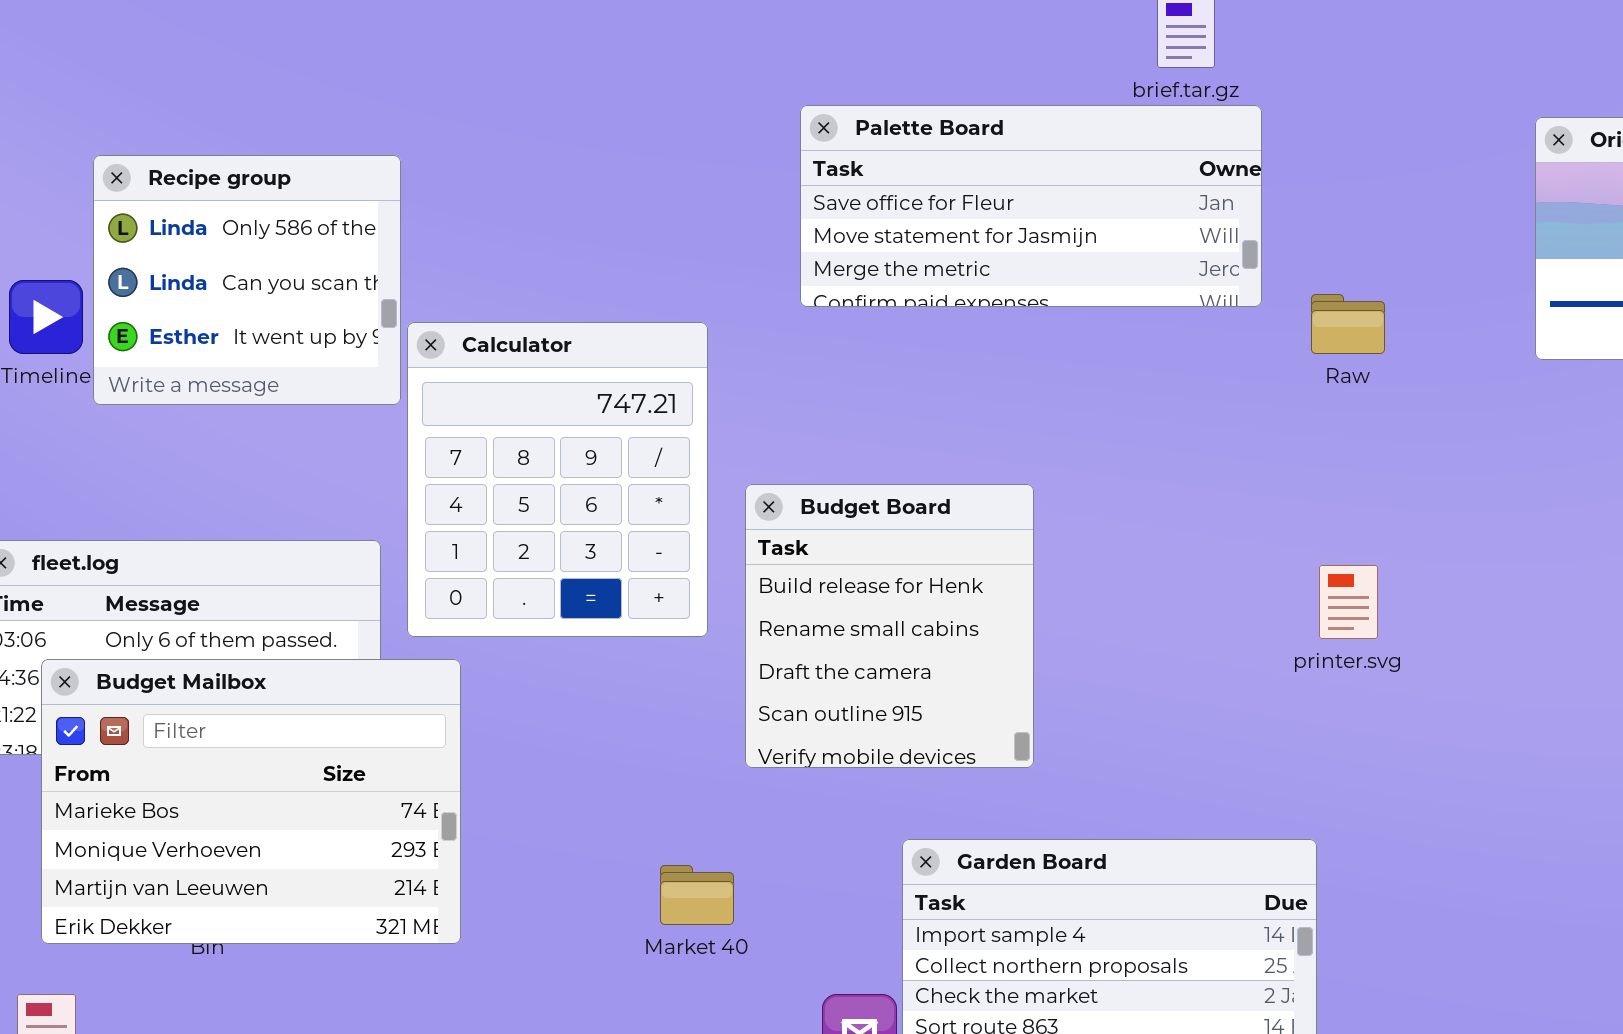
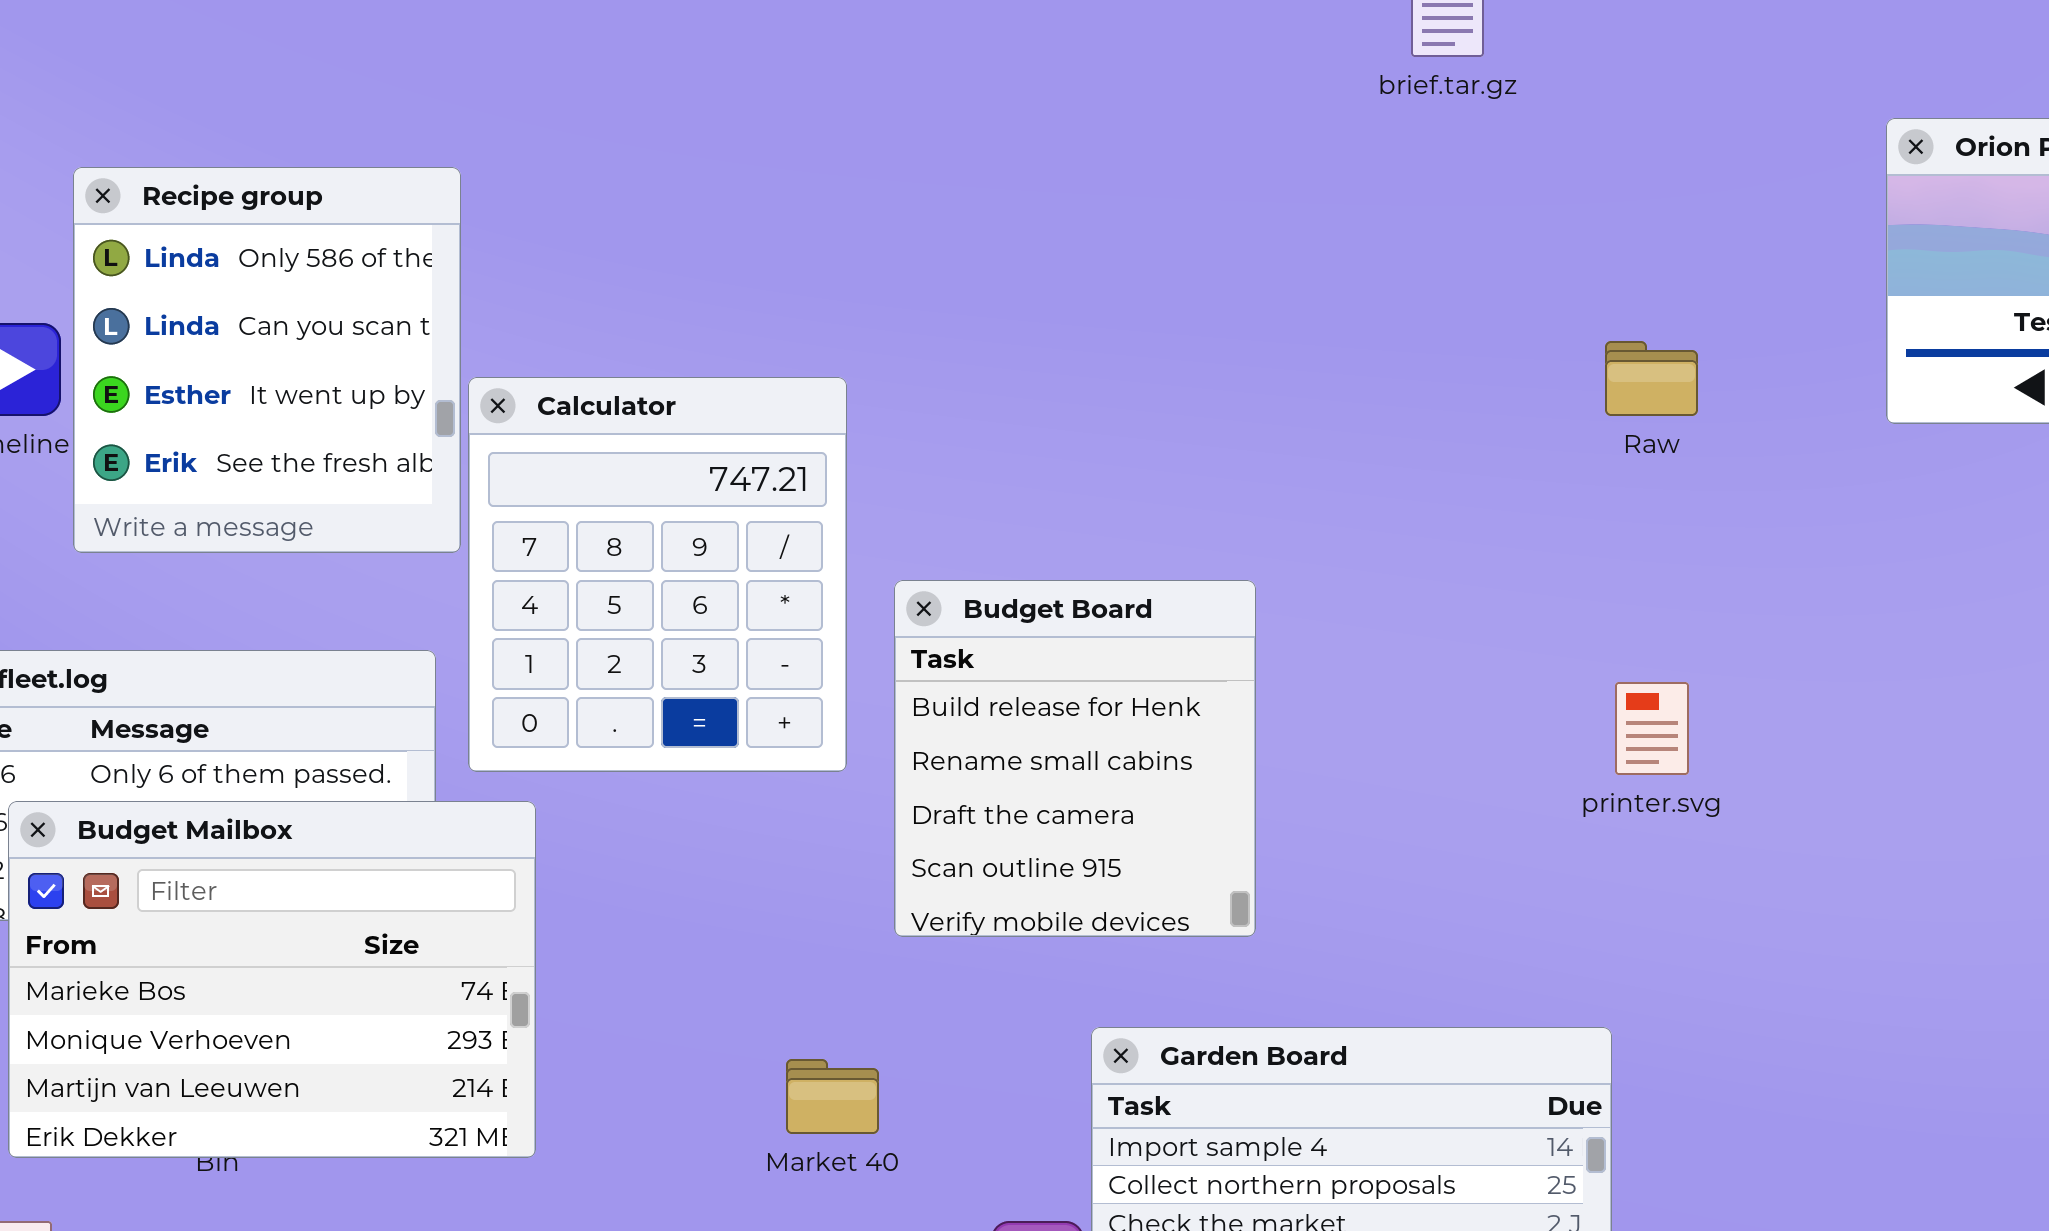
Palette Board: [800,105,1262,307] -> none, closed
Recipe group: [93,155,401,405] -> [73,167,461,553], resized

